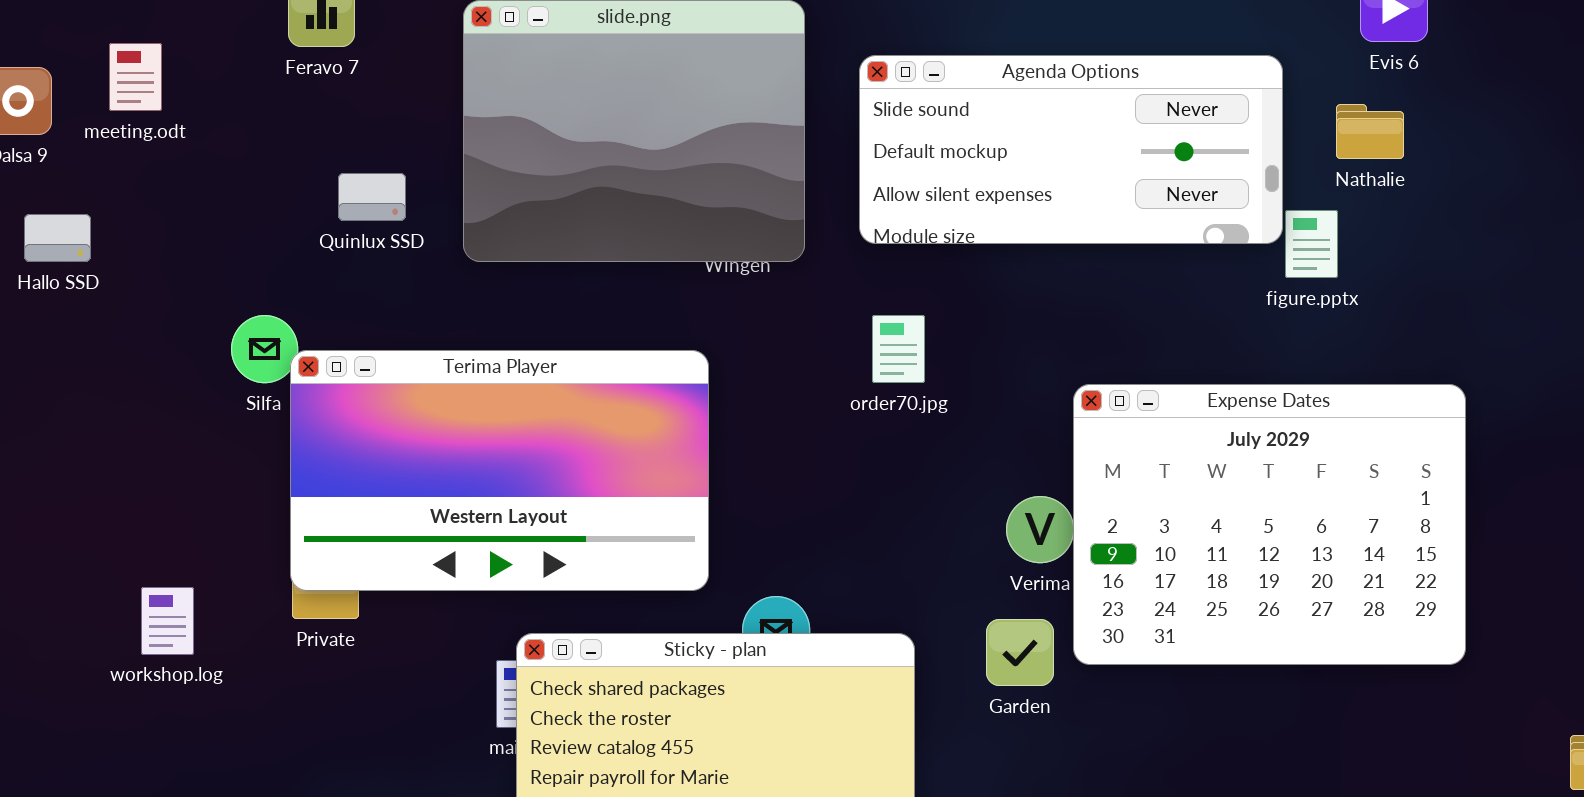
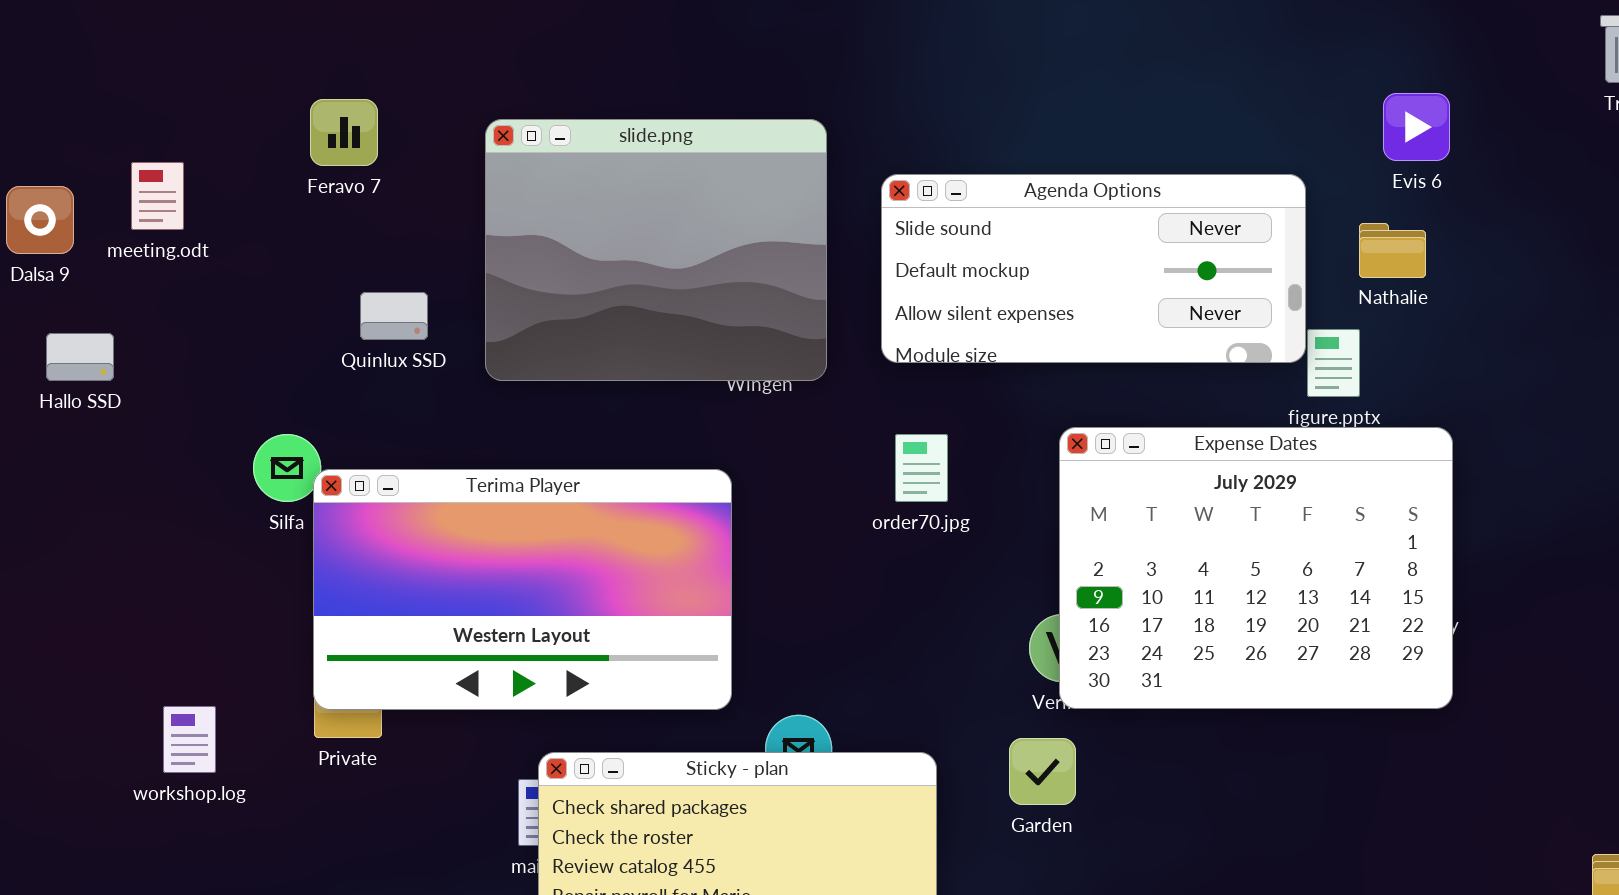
Expense Dates: [1073,384,1466,665] -> [1059,427,1453,709], moved

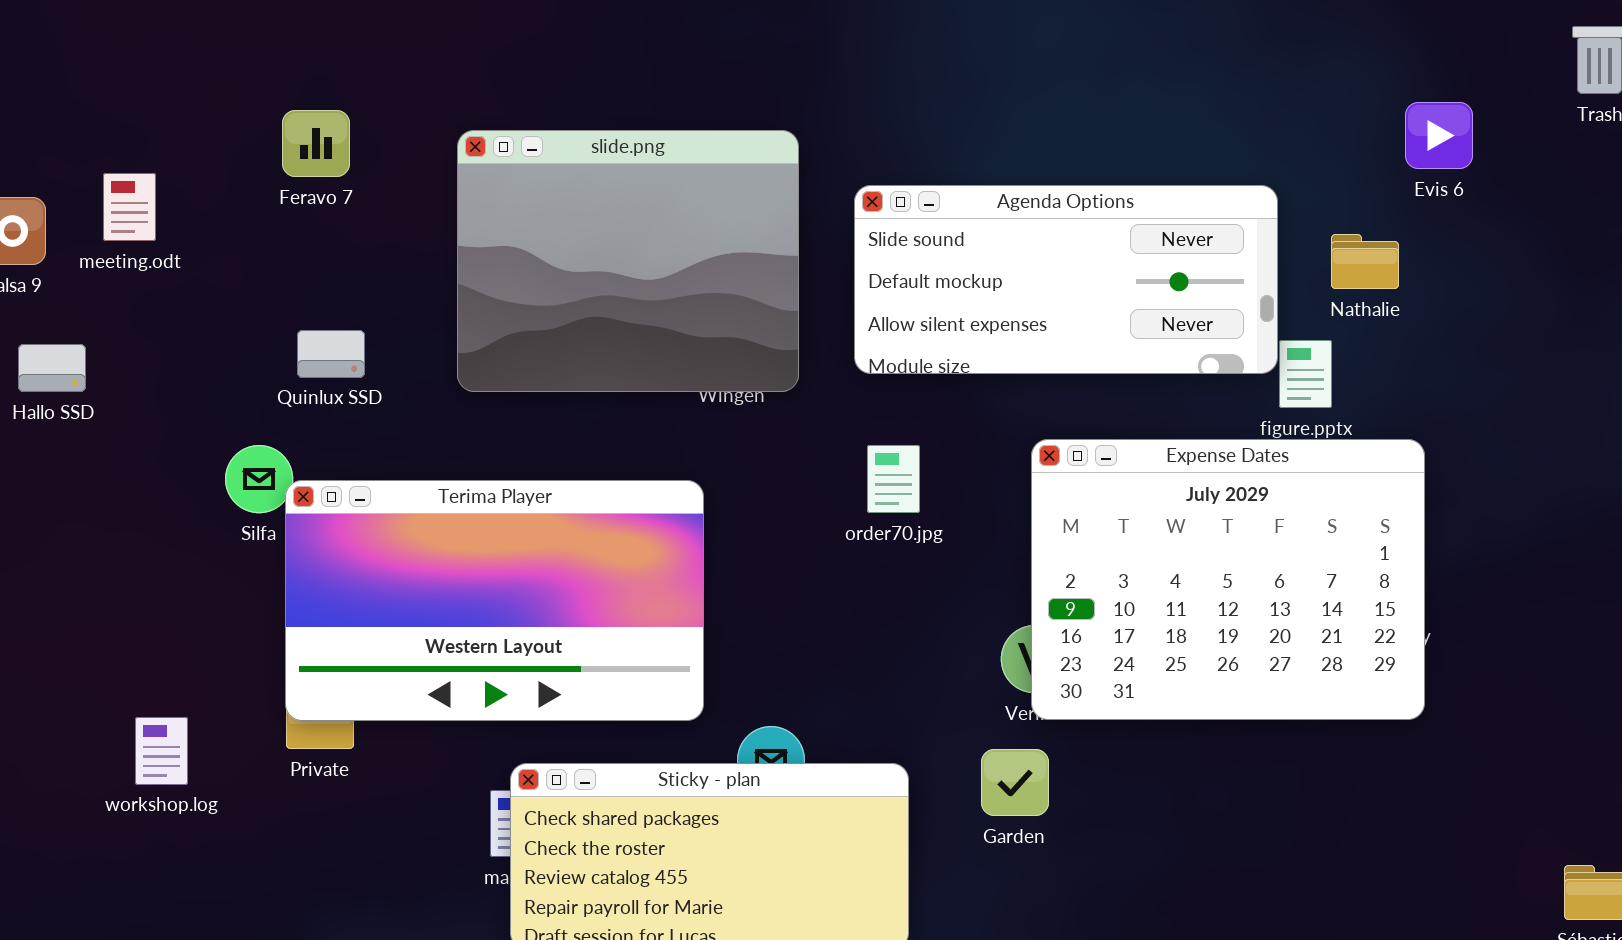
Evis 6: [1383,93,1450,161] -> [1405,102,1473,169], moved
Quinlux SSD: [360,292,428,340] -> [297,330,365,378], moved

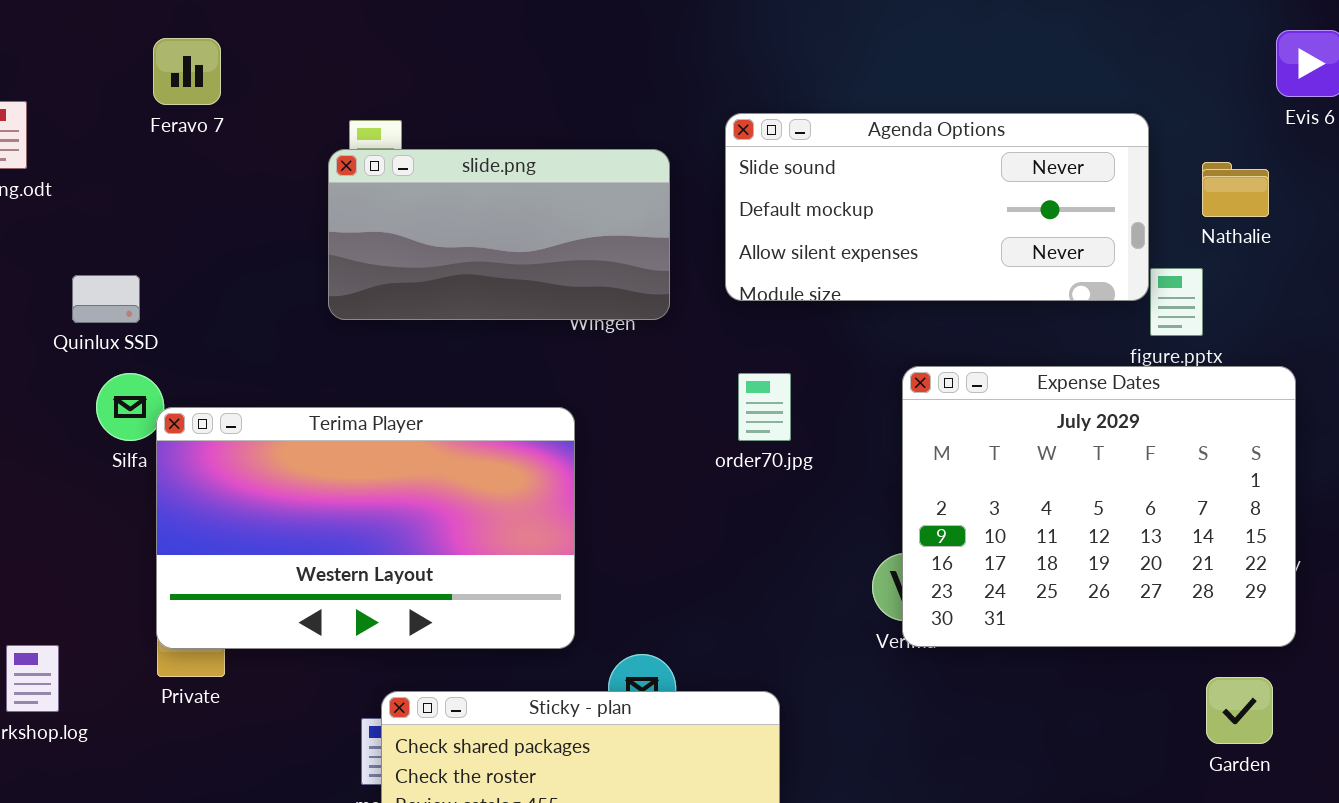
slide.png: [457,130,799,392] -> [328,149,670,320], resized
Quinlux SSD: [297,330,365,378] -> [72,275,140,323], moved
Garden: [981,749,1049,816] -> [1206,677,1273,744], moved

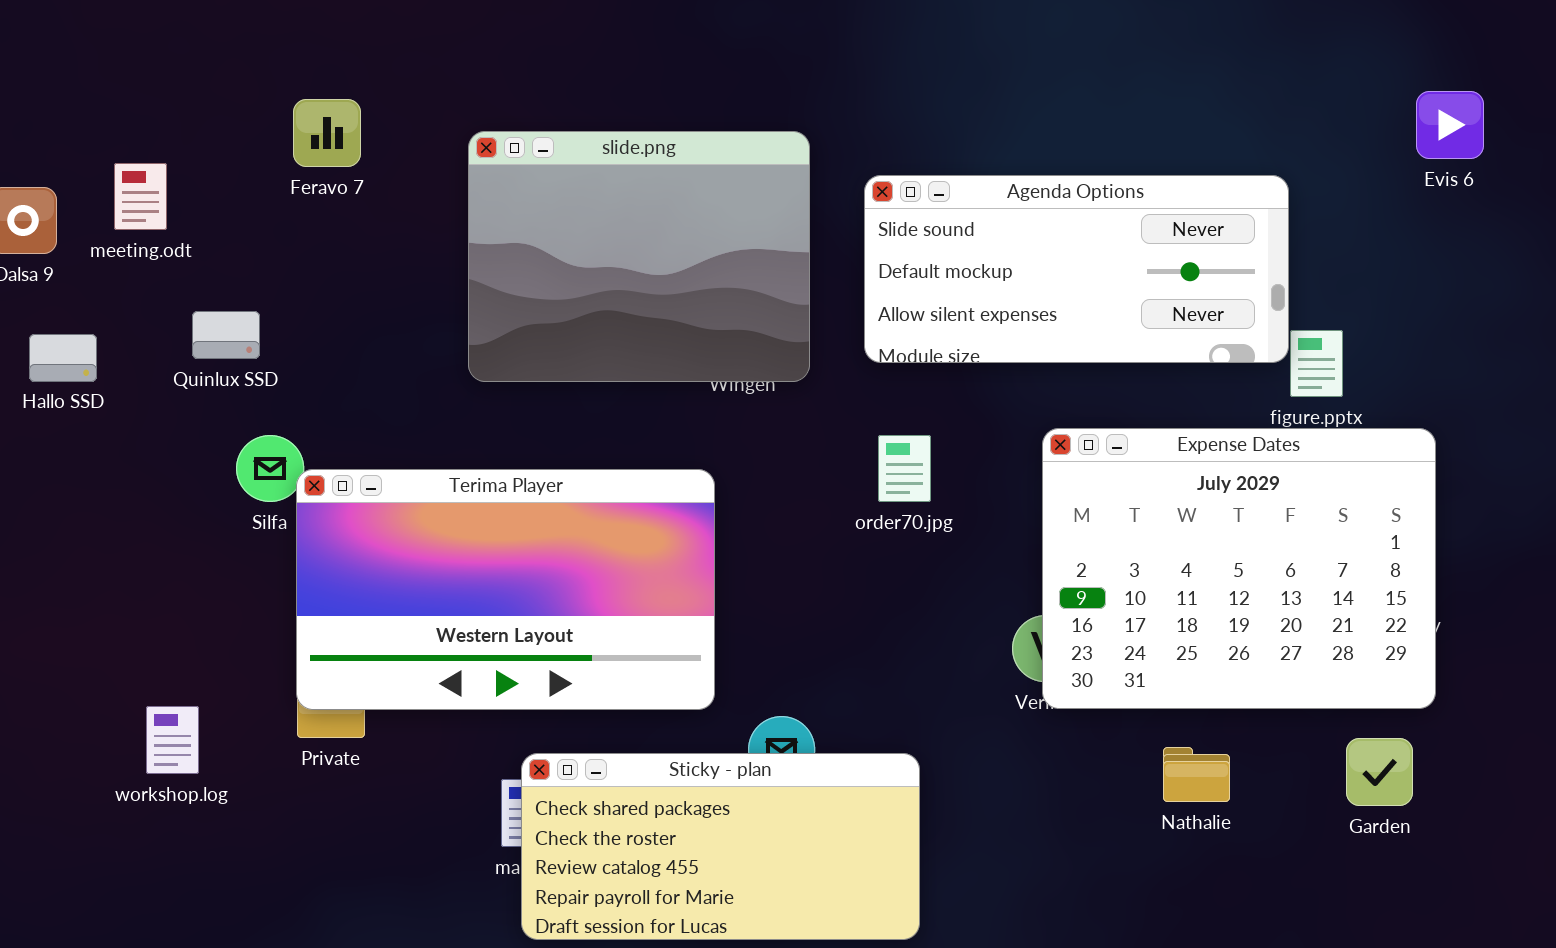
slide.png: [328,149,670,320] -> [468,131,810,382], resized
Nathalie: [1202,162,1269,217] -> [1163,747,1230,802], moved
Quinlux SSD: [72,275,140,323] -> [192,311,260,359], moved

